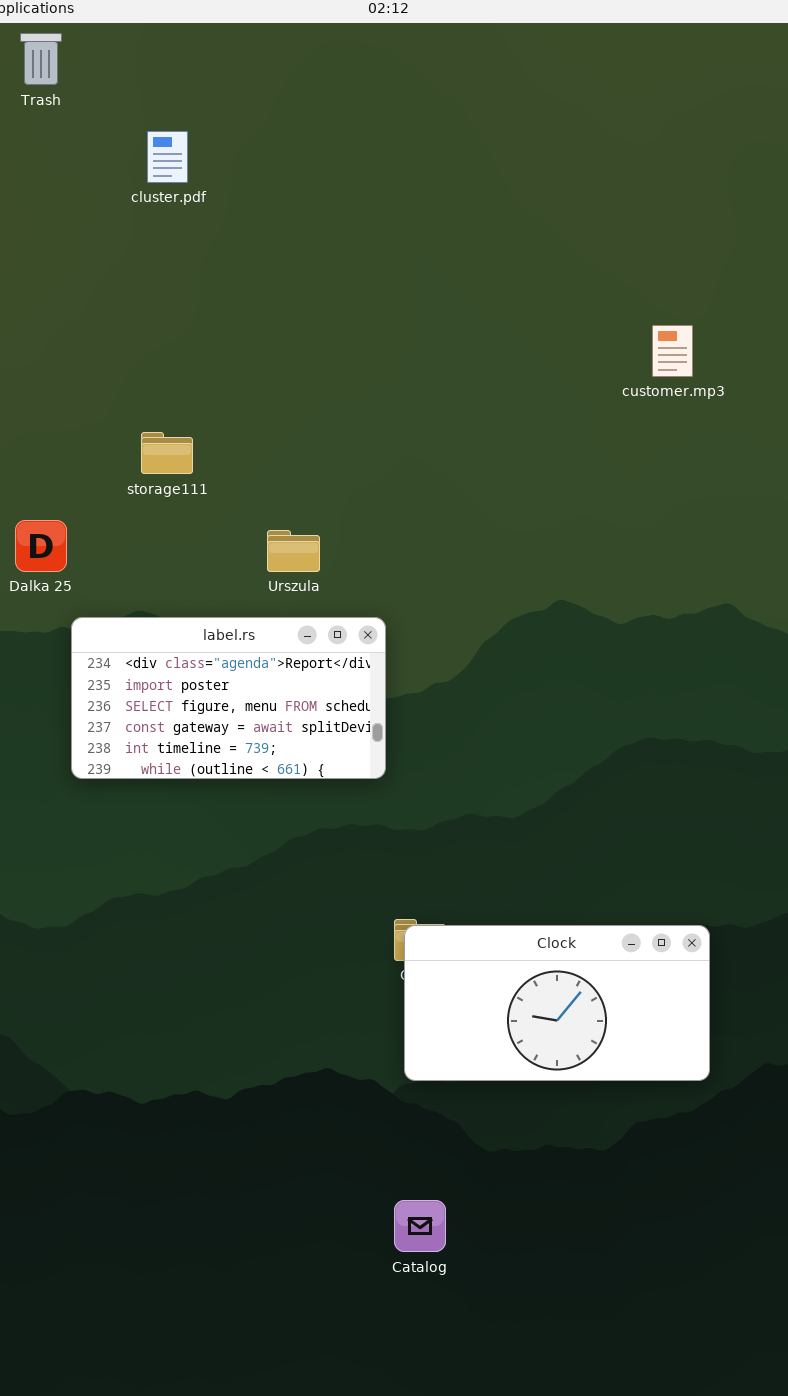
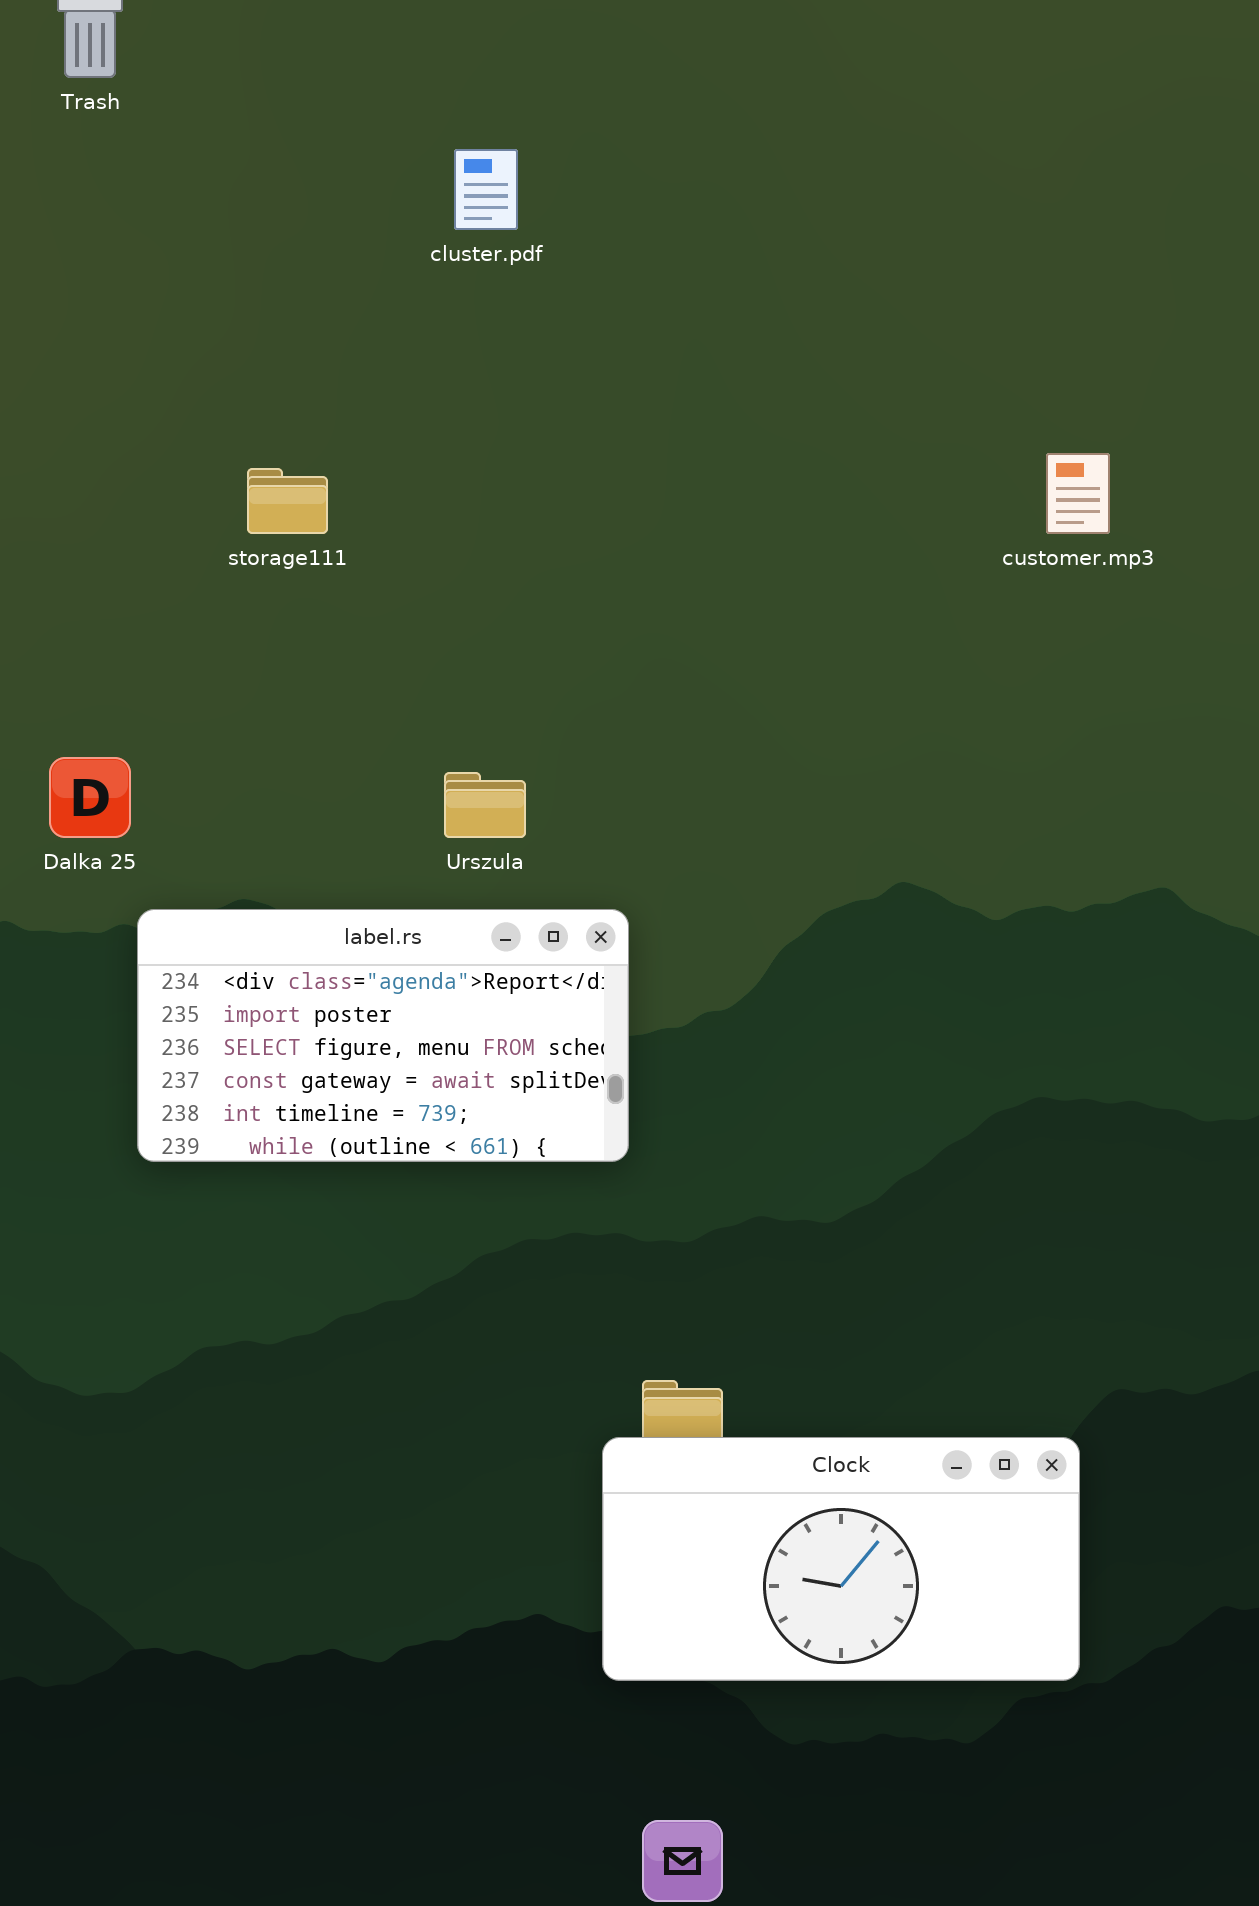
cluster.pdf: [147,131,188,183] -> [454,149,518,230], moved
storage111: [141,432,193,474] -> [247,468,328,534], moved
Clock: [404,925,710,1081] -> [602,1437,1080,1681], moved

